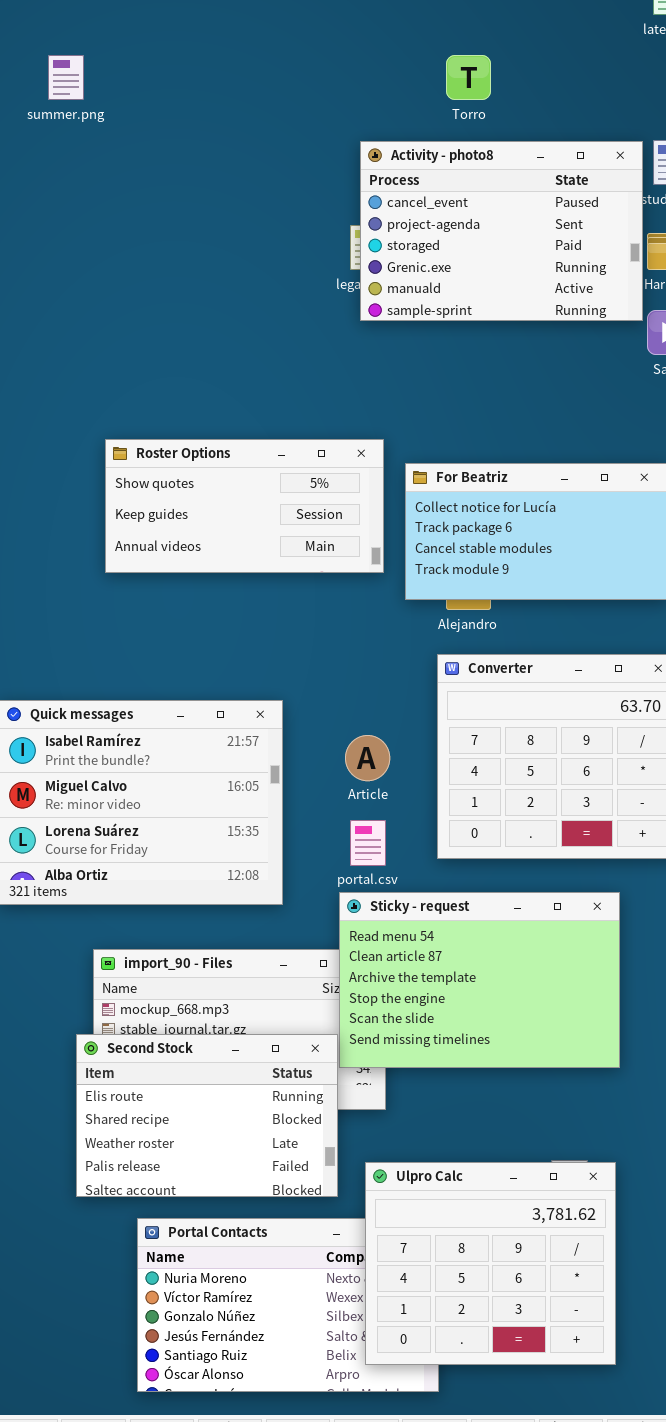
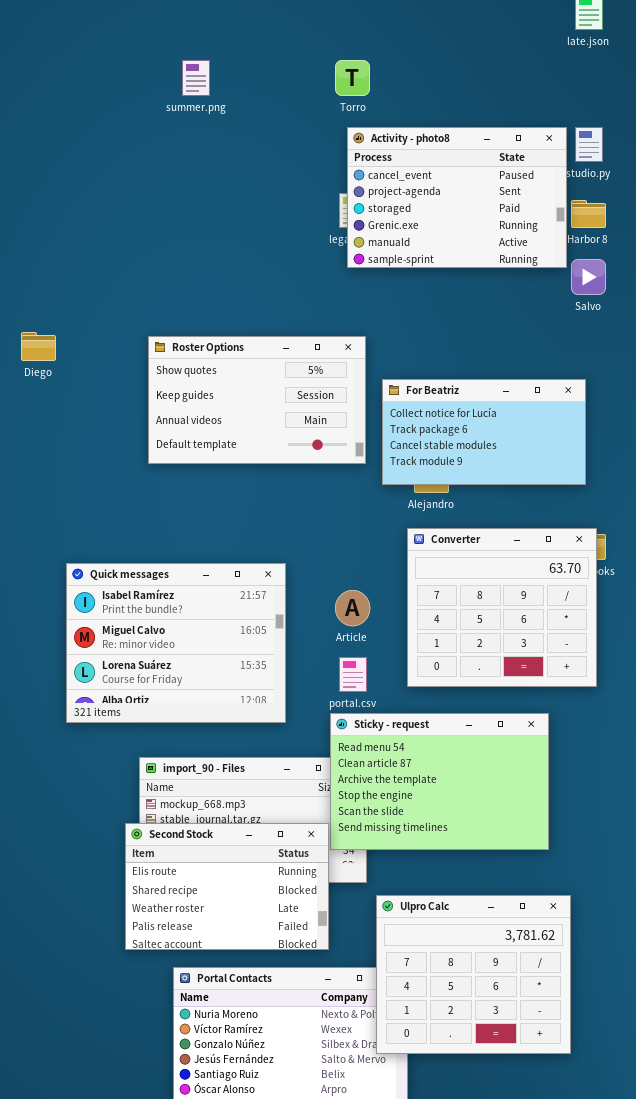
summer.png: [48,55,84,100] -> [182,60,210,96], moved
Torro: [446,55,491,100] -> [335,60,370,96], moved
Roster Options: [105,439,384,573] -> [148,336,366,464], resized
Ulpro Calc: [365,1162,616,1365] -> [376,895,571,1054], moved

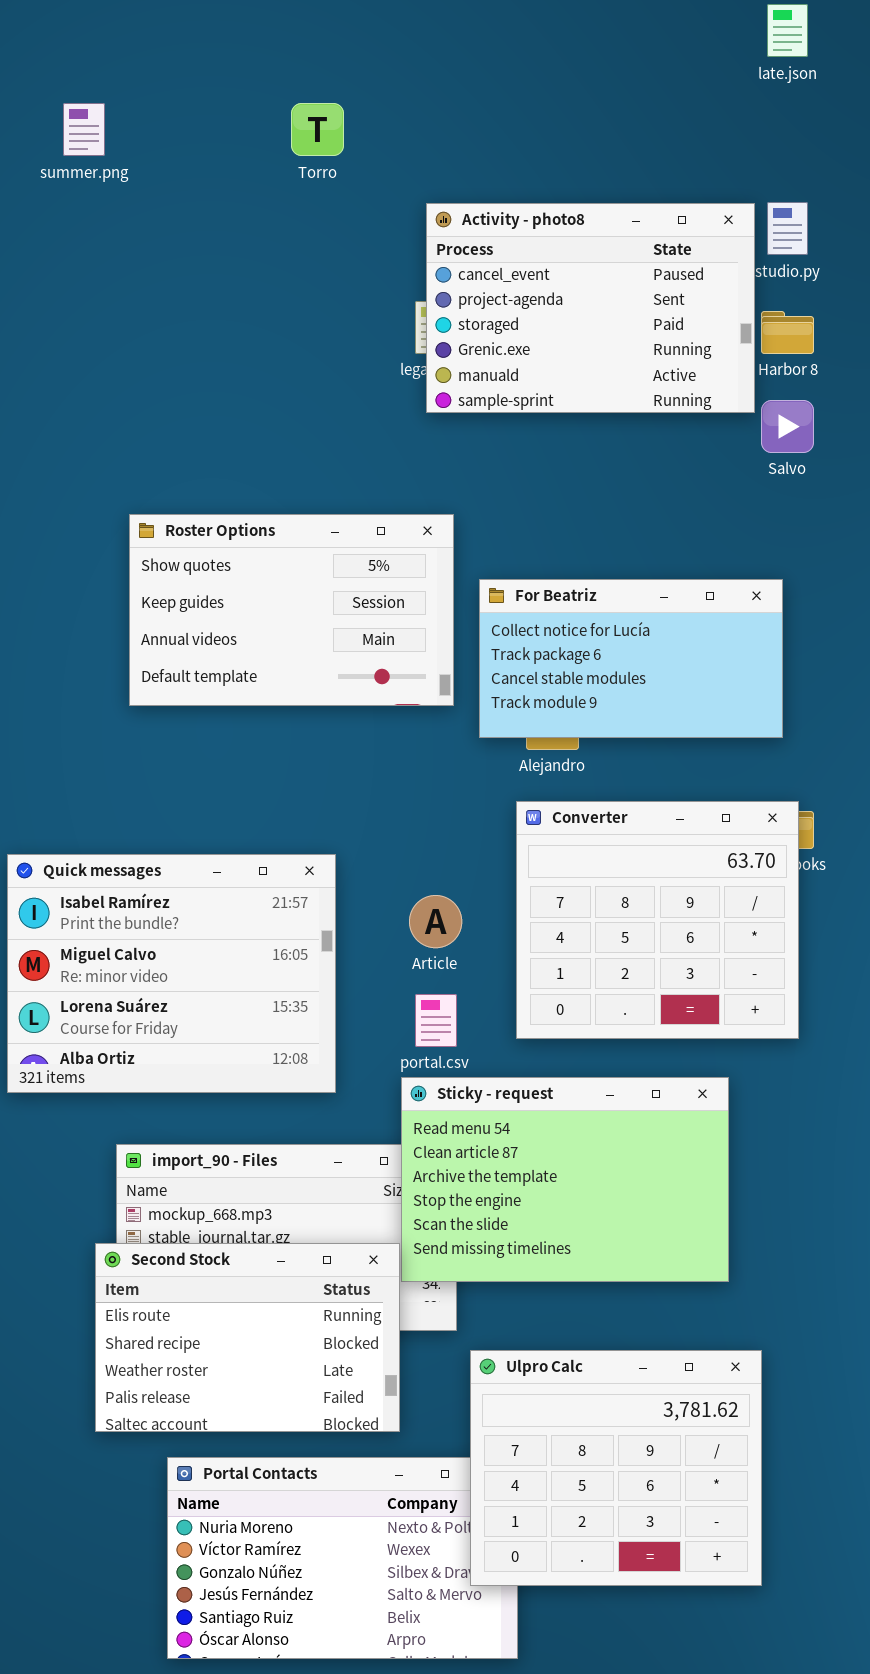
summer.png: [182,60,210,96] -> [63,103,105,156], moved
Torro: [335,60,370,96] -> [291,103,344,156], moved

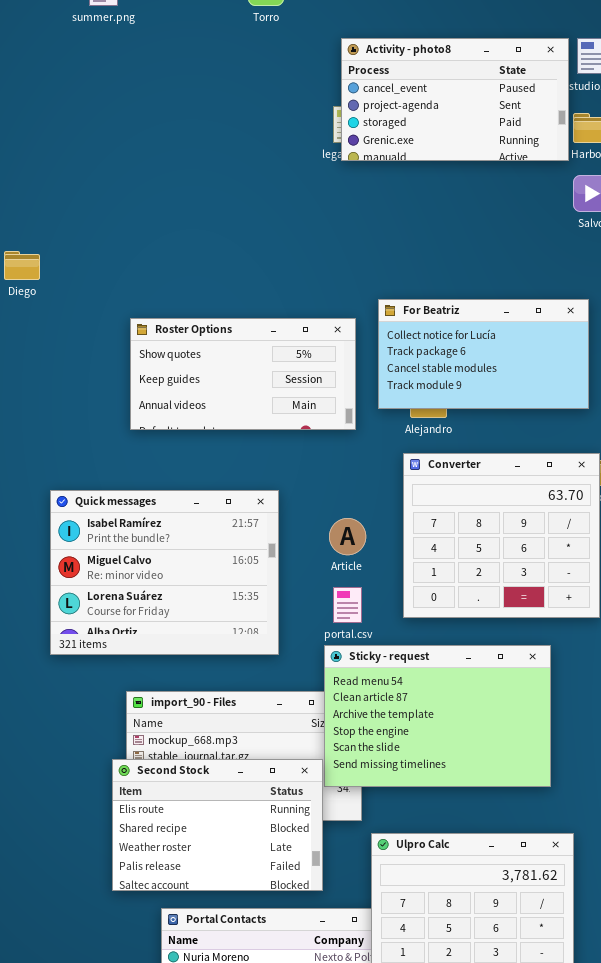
Activity - photo8: [426,203,755,413] -> [341,38,569,161], resized
Roster Options: [129,514,454,706] -> [130,318,356,430], moved, resized

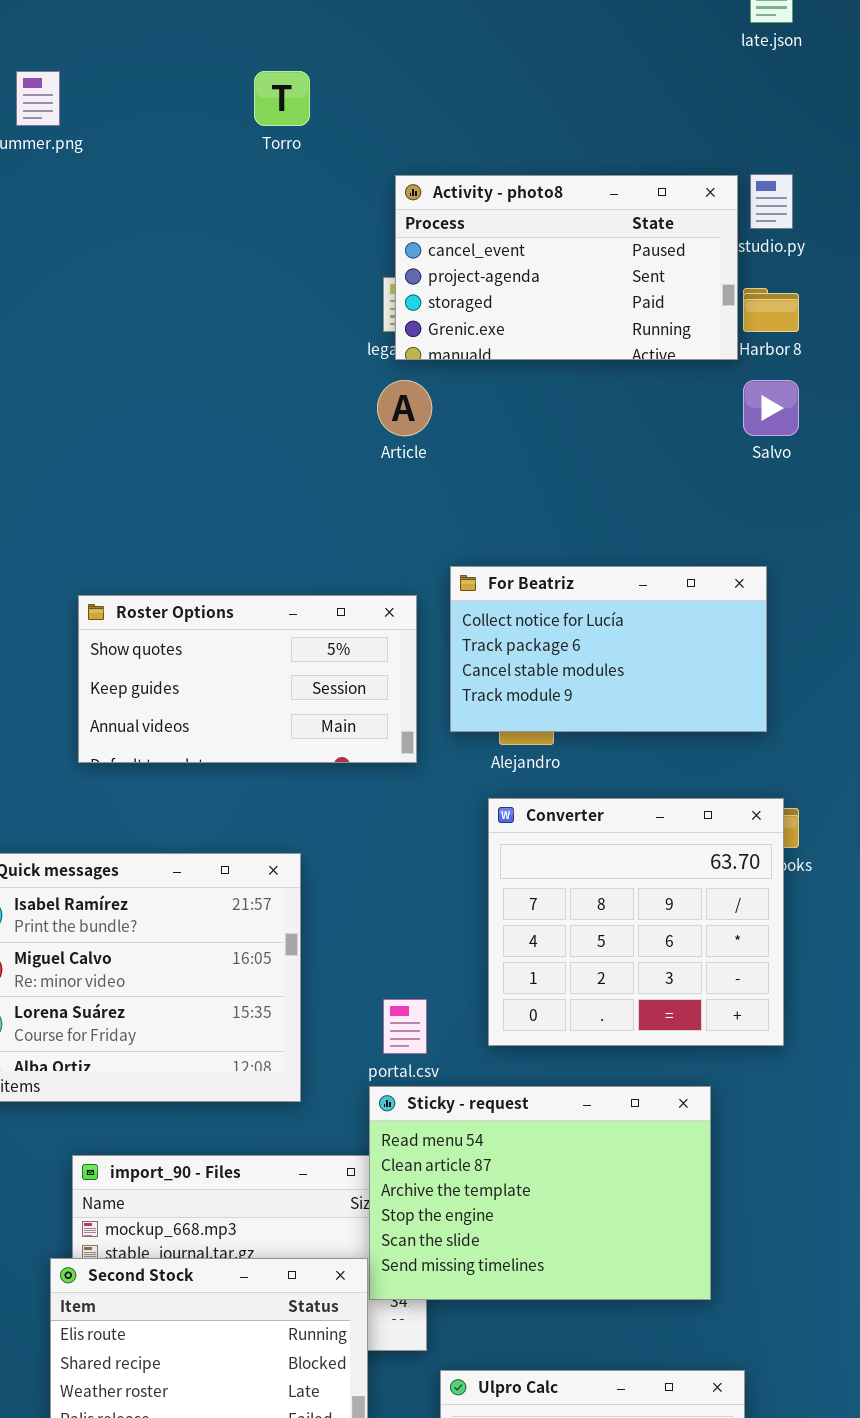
Article: [329,518,366,555] -> [377,380,432,436], moved

